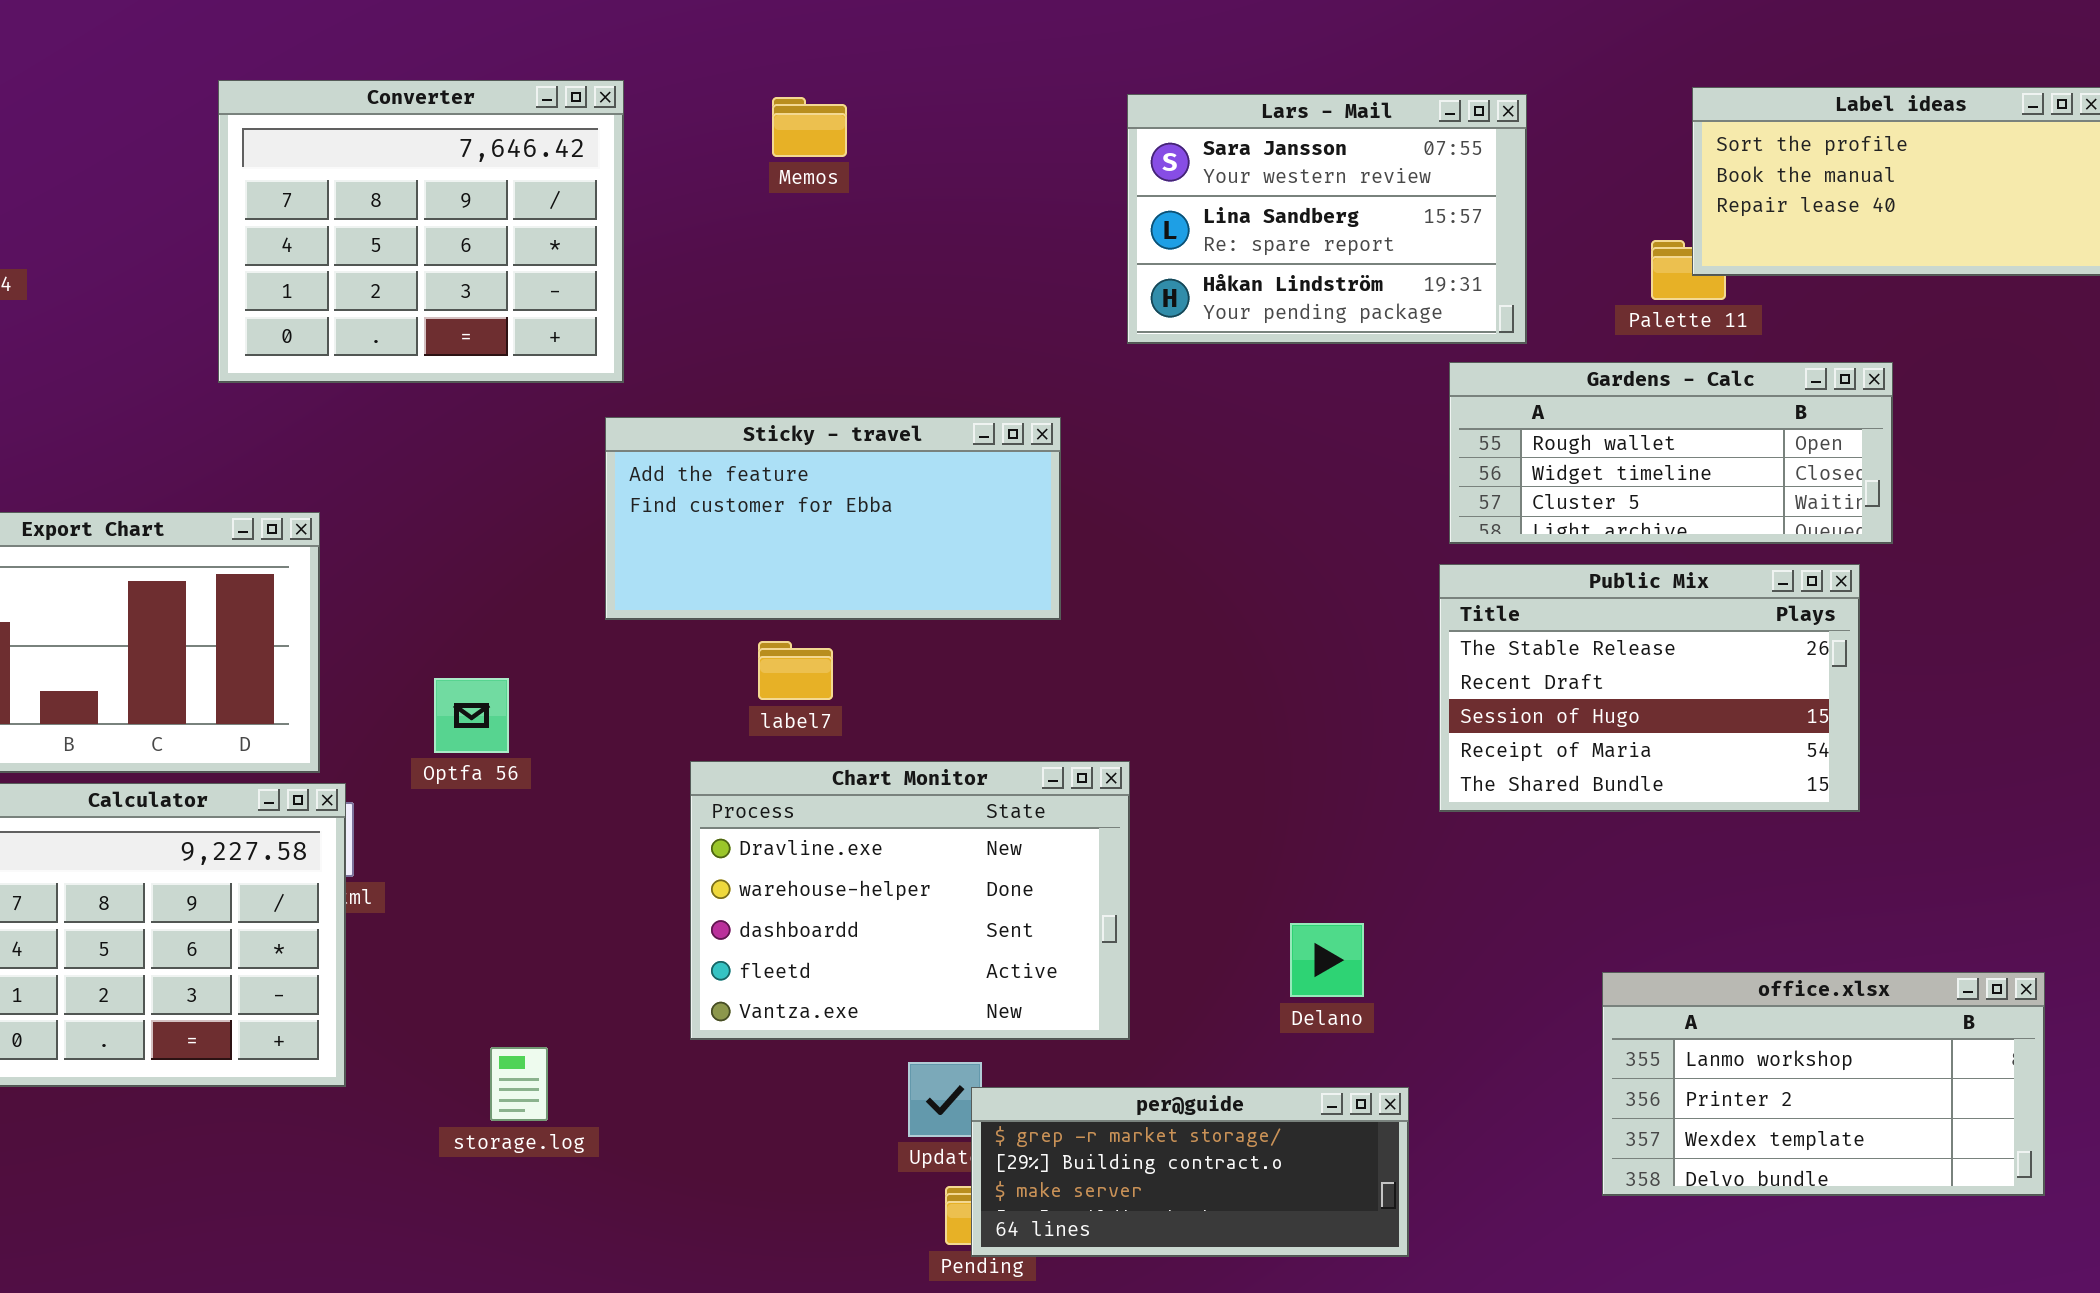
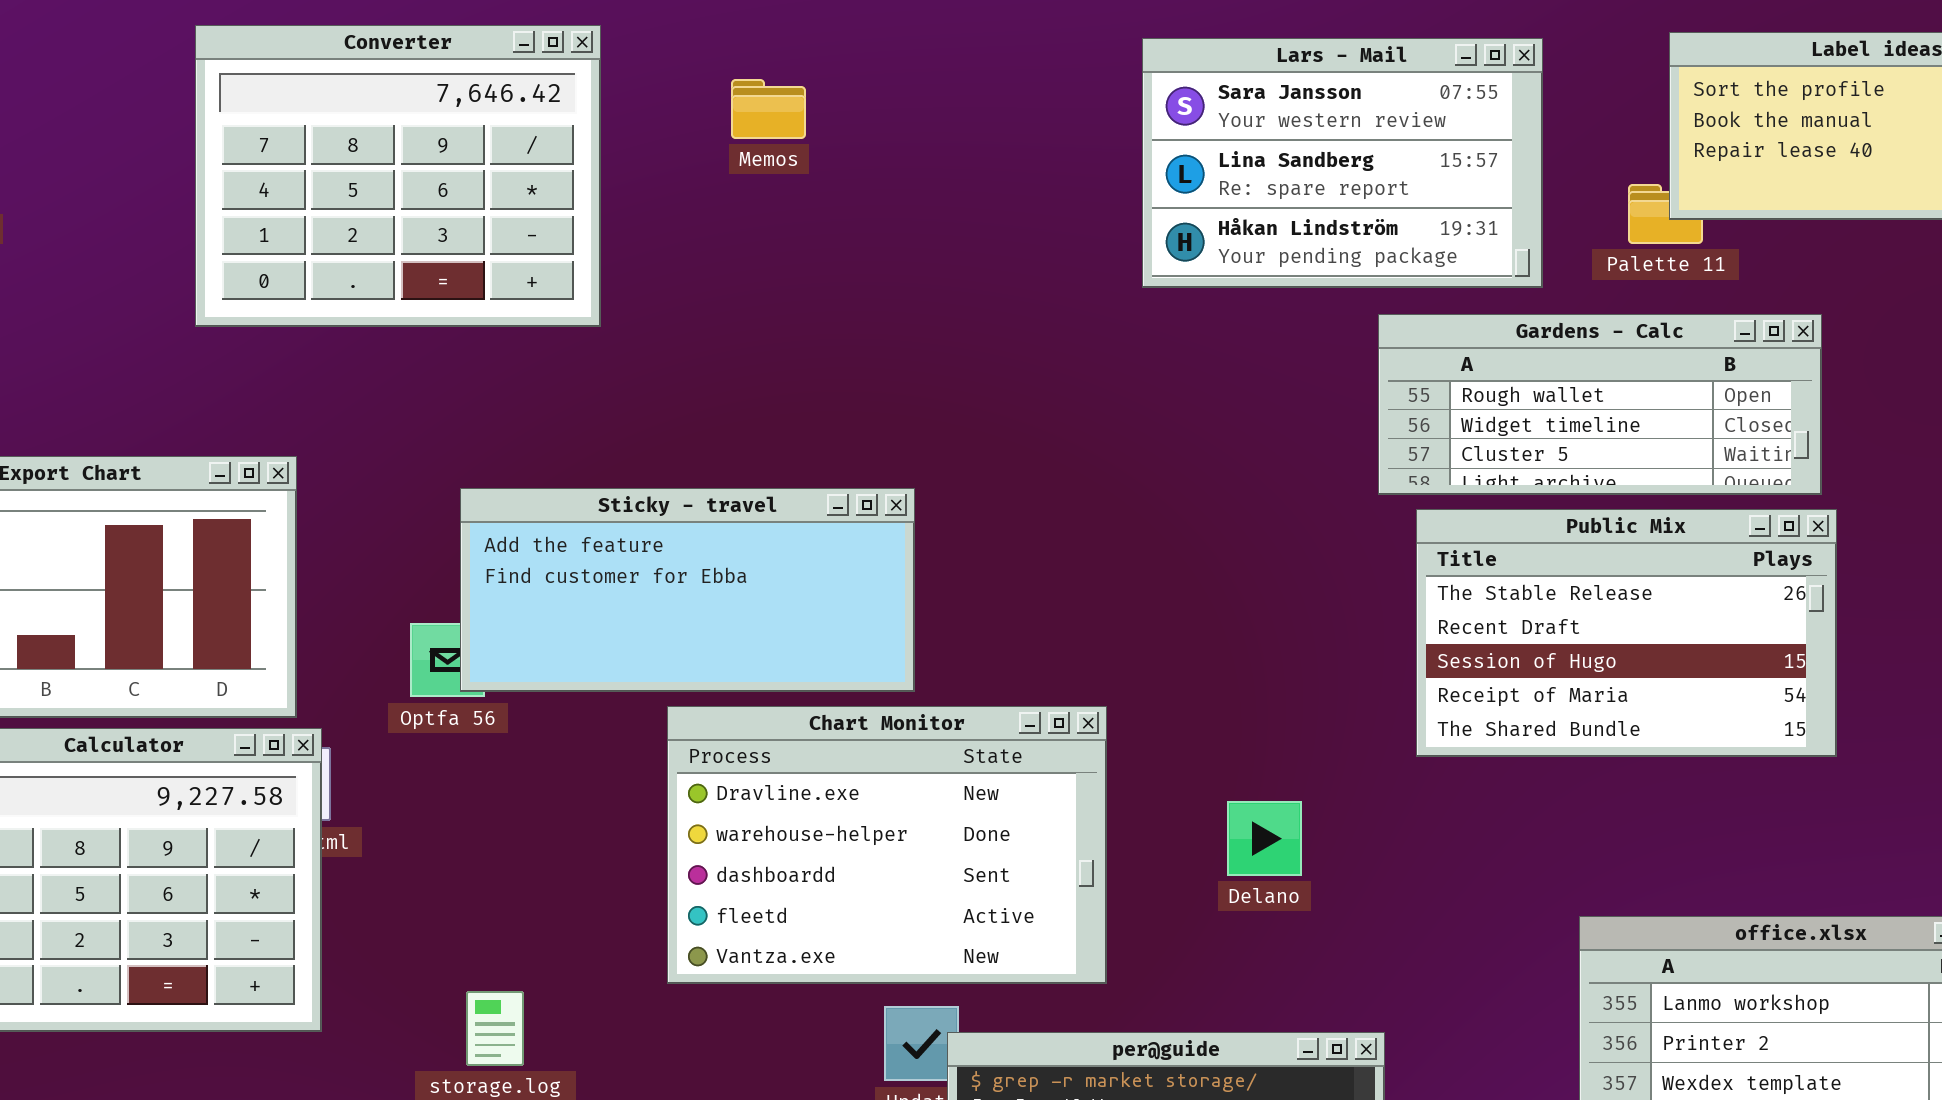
Lars - Mail: [1127,94,1527,344] -> [1142,38,1543,288], moved
Memos: [772,97,847,157] -> [731,79,806,139], moved
Gardens - Calc: [1449,362,1893,544] -> [1378,314,1822,495], moved
Sticky - travel: [605,417,1061,620] -> [460,488,915,692], moved
Delano: [1290,923,1364,997] -> [1227,801,1302,876], moved

